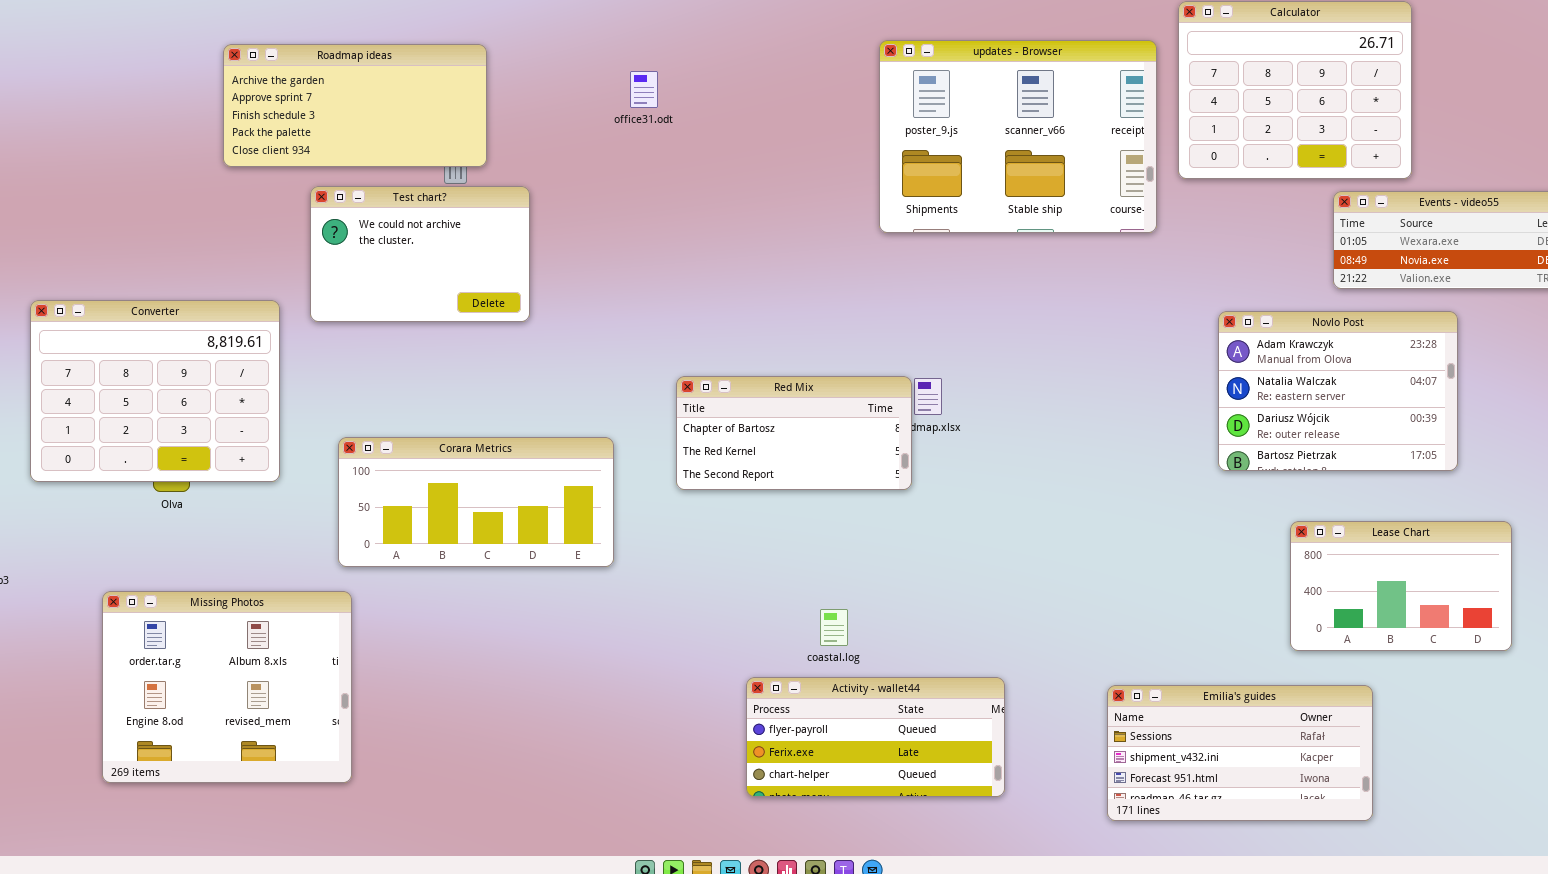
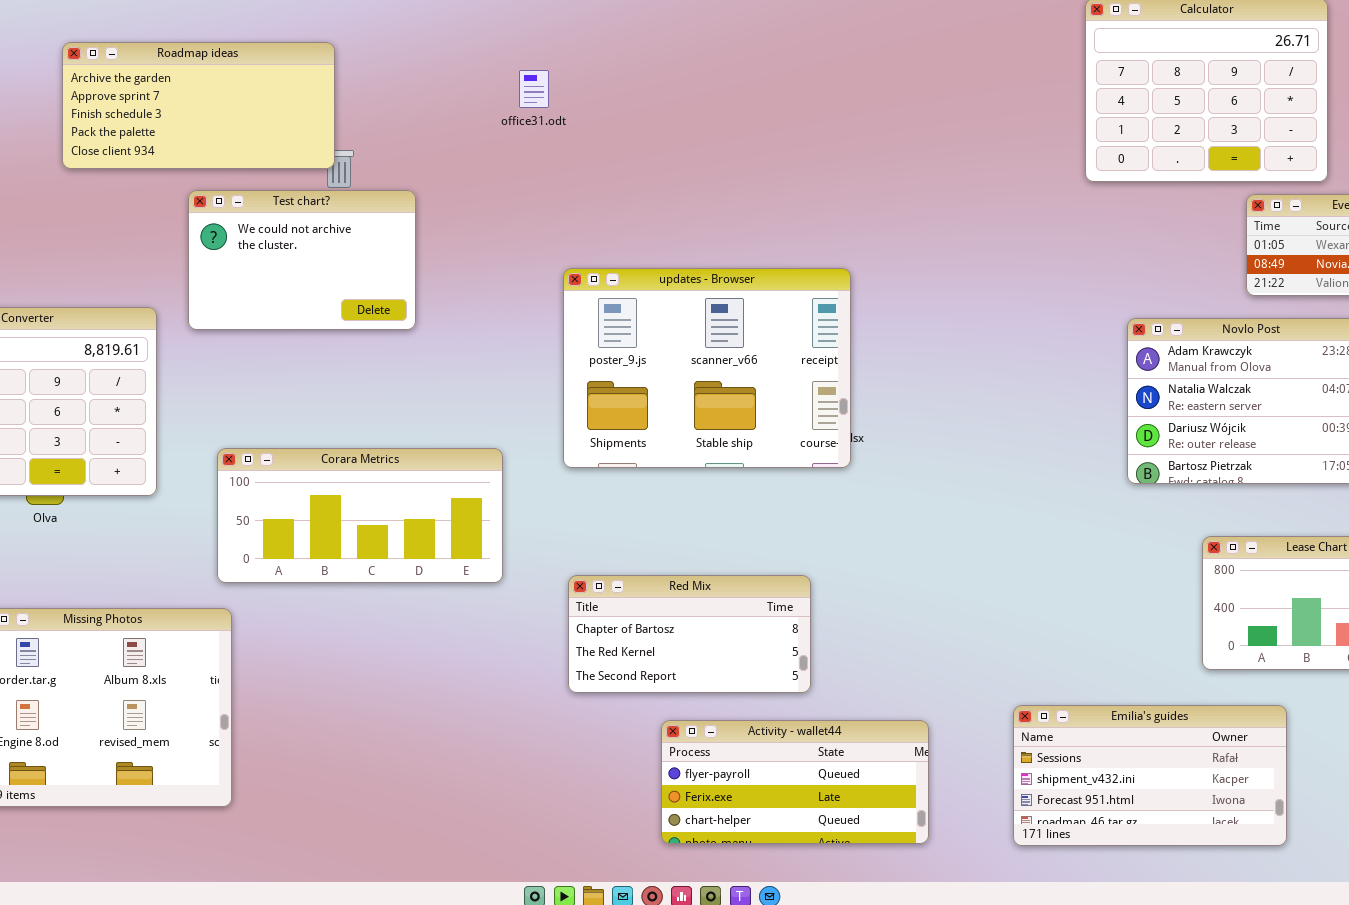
updates - Browser: [879,40,1157,233] -> [563,268,851,468], moved
Roadmap ideas: [223,44,487,167] -> [62,42,335,169], moved
Red Mix: [676,376,912,490] -> [568,575,811,693], moved
Activity - wallet44: [746,677,1005,797] -> [661,720,929,844], moved

